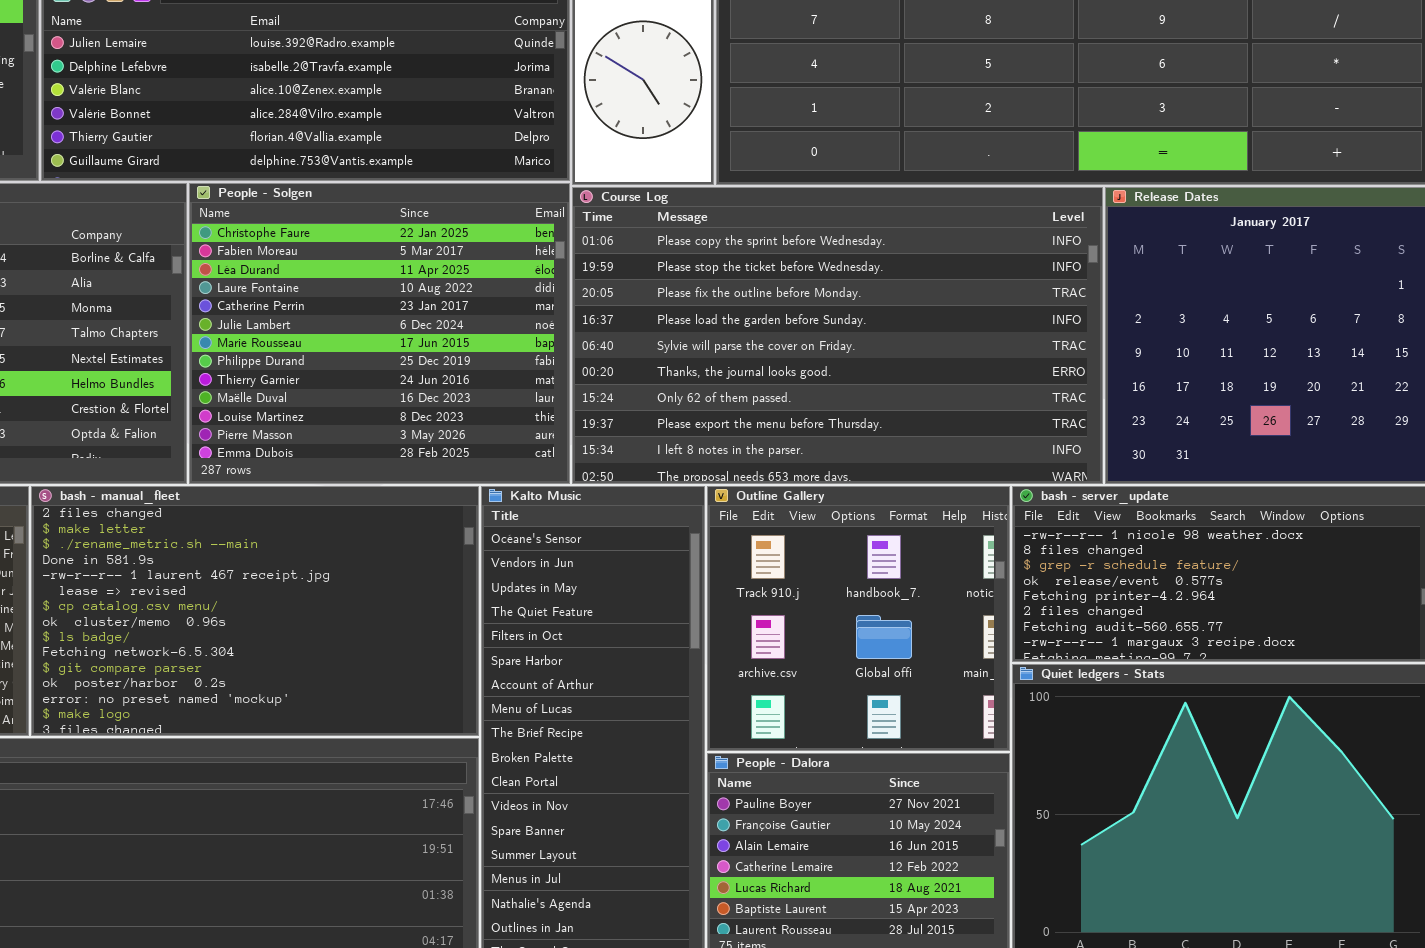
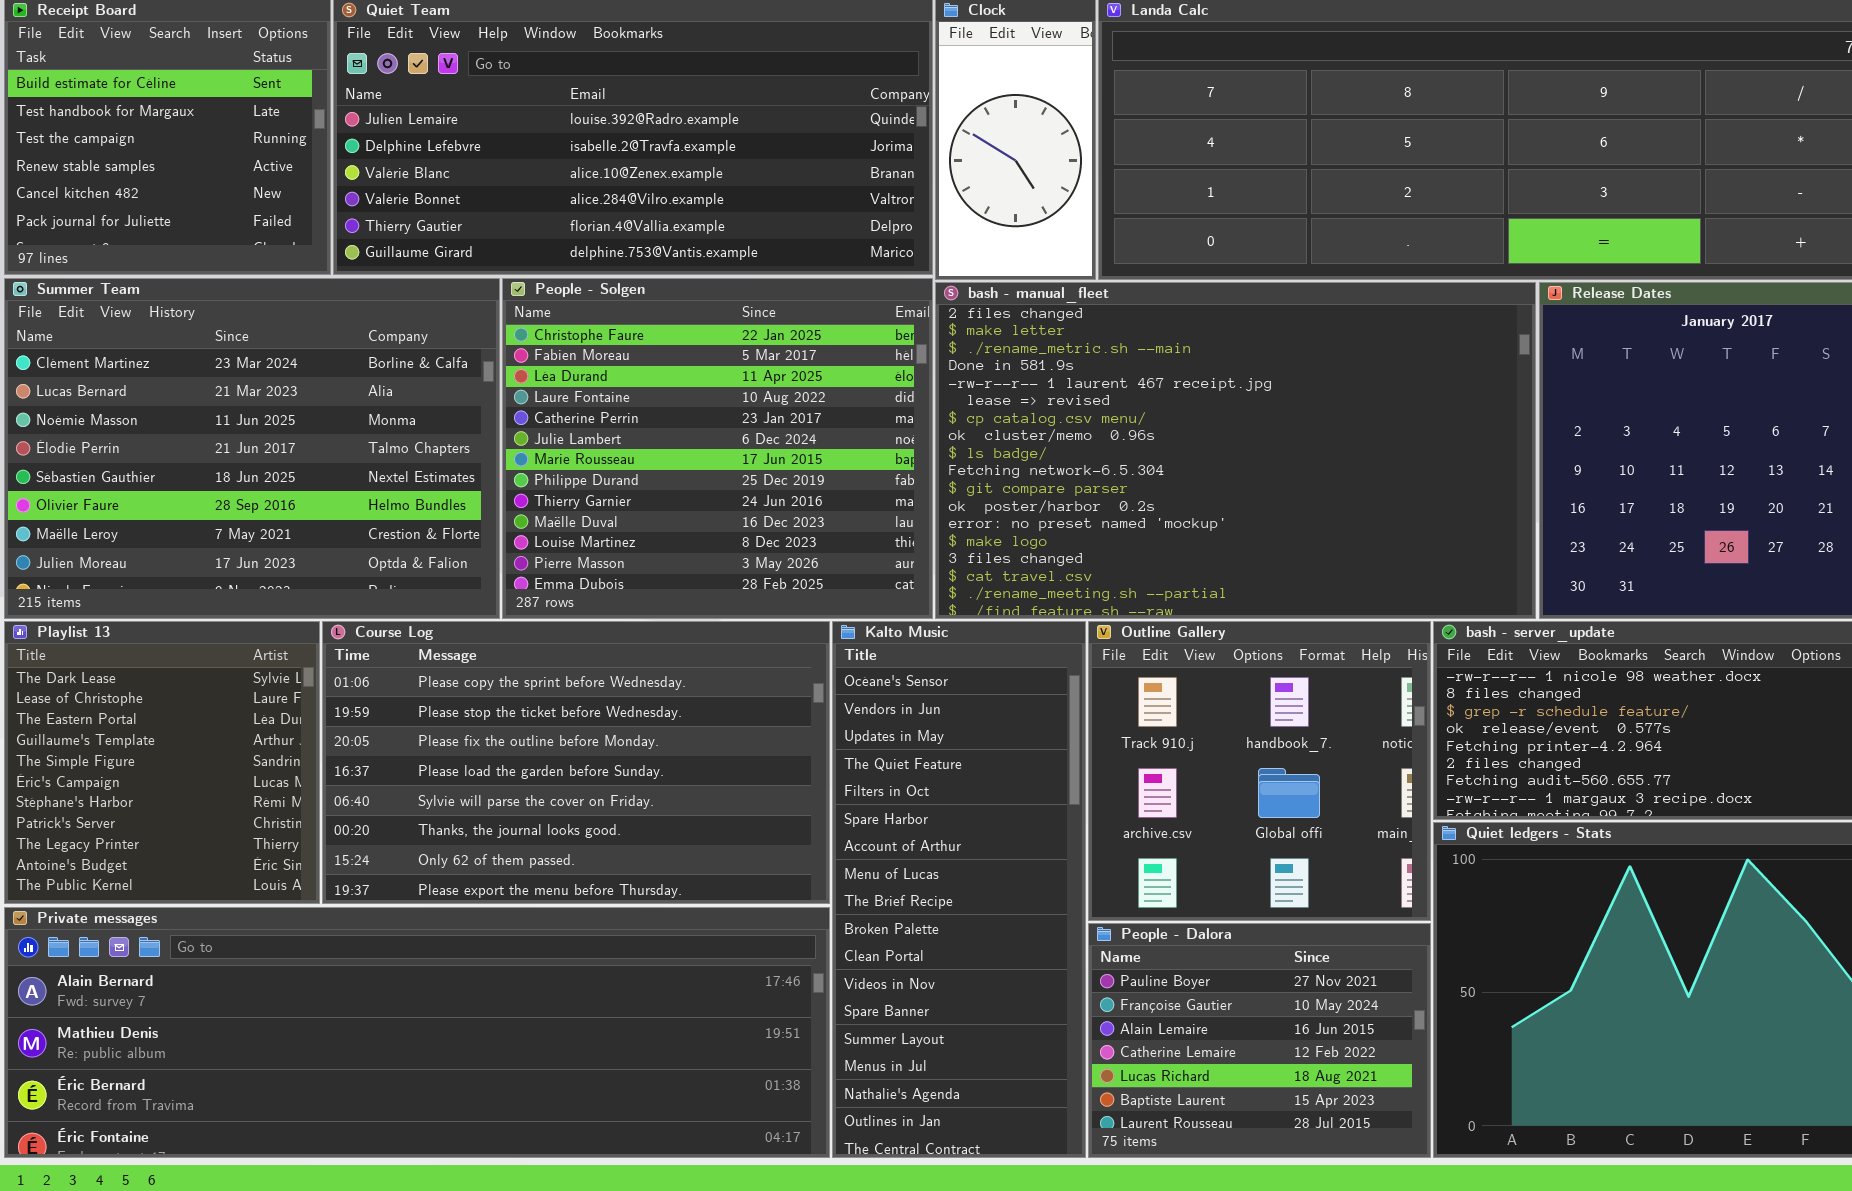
Course Log: [572,187,1103,484] -> [322,621,830,904], moved, resized
bash - manual_fleet: [31,486,479,736] -> [935,282,1536,619], moved, resized

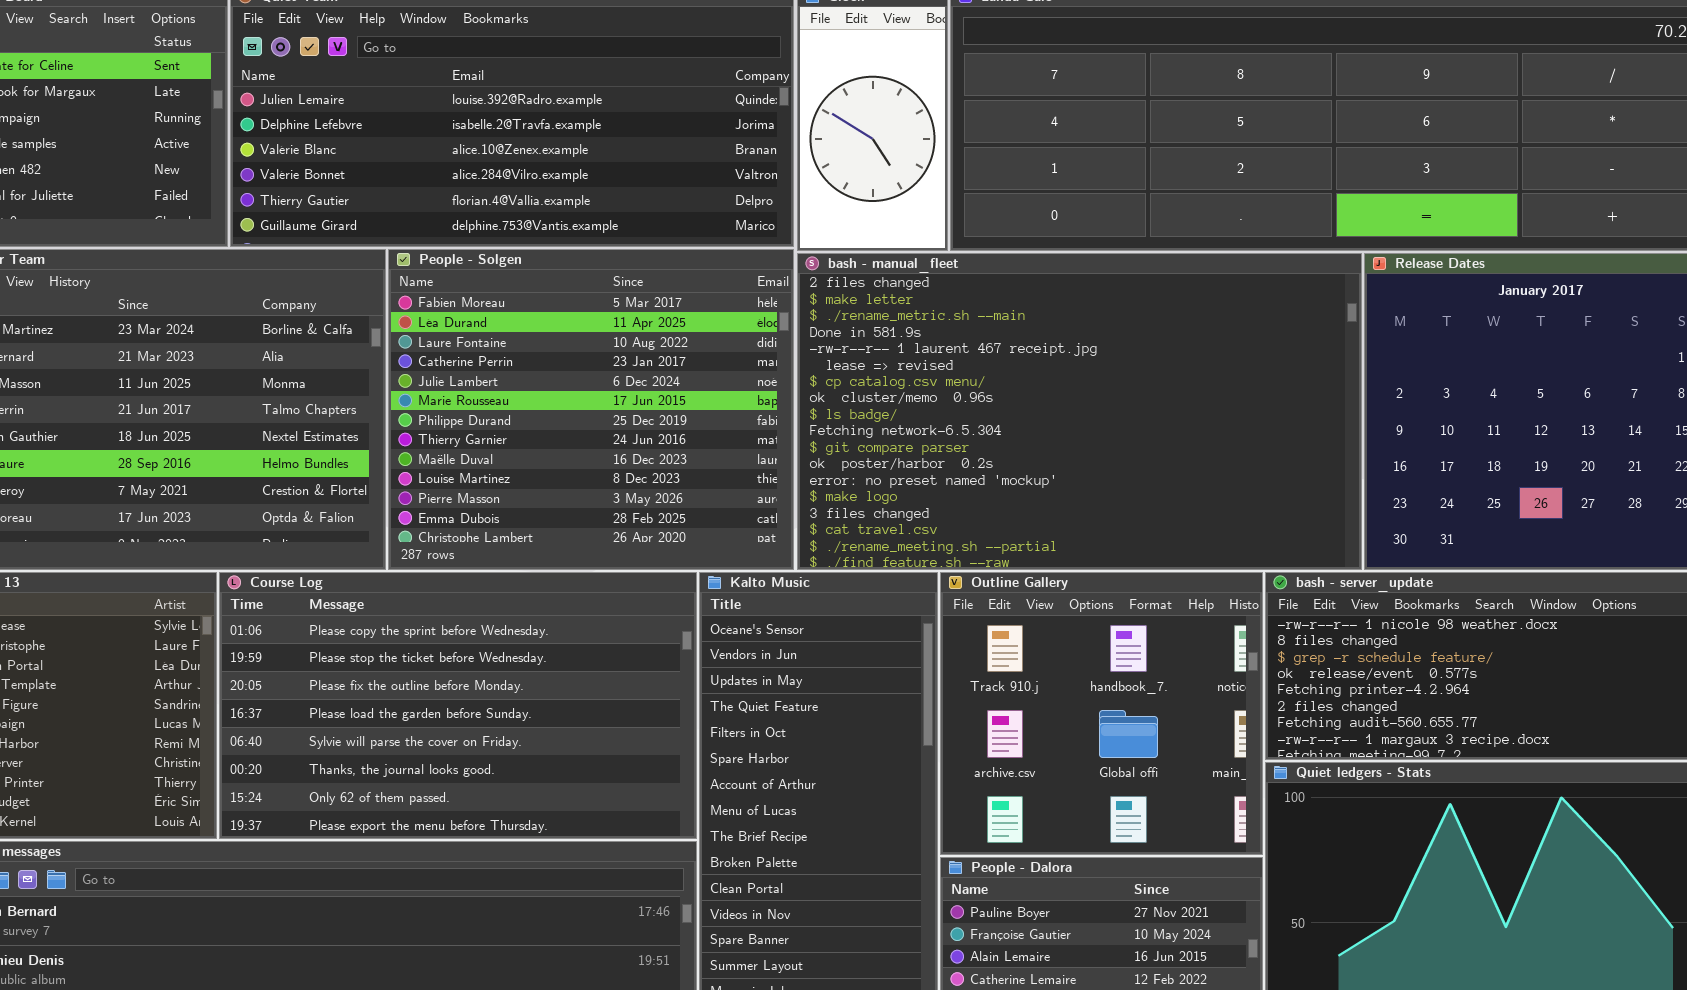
People - Solgen: [502,278,933,619] -> [388,249,794,570], scrolled down 1 row

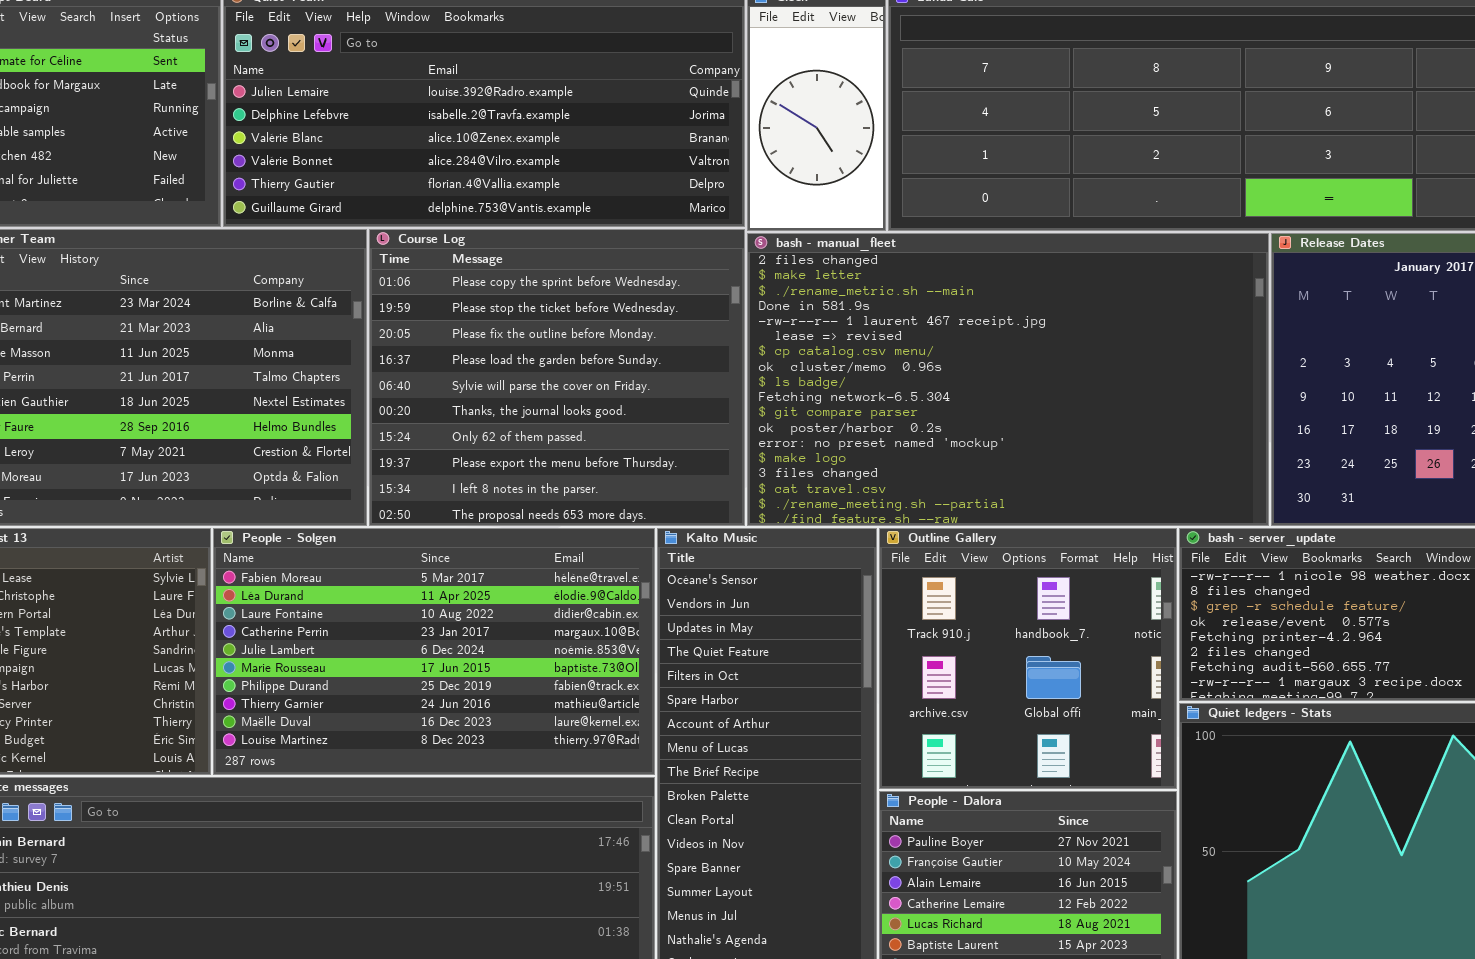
People - Solgen: [388,249,794,570] -> [213,528,655,775], moved, resized
Course Log: [219,572,697,839] -> [369,229,745,526], moved, resized

